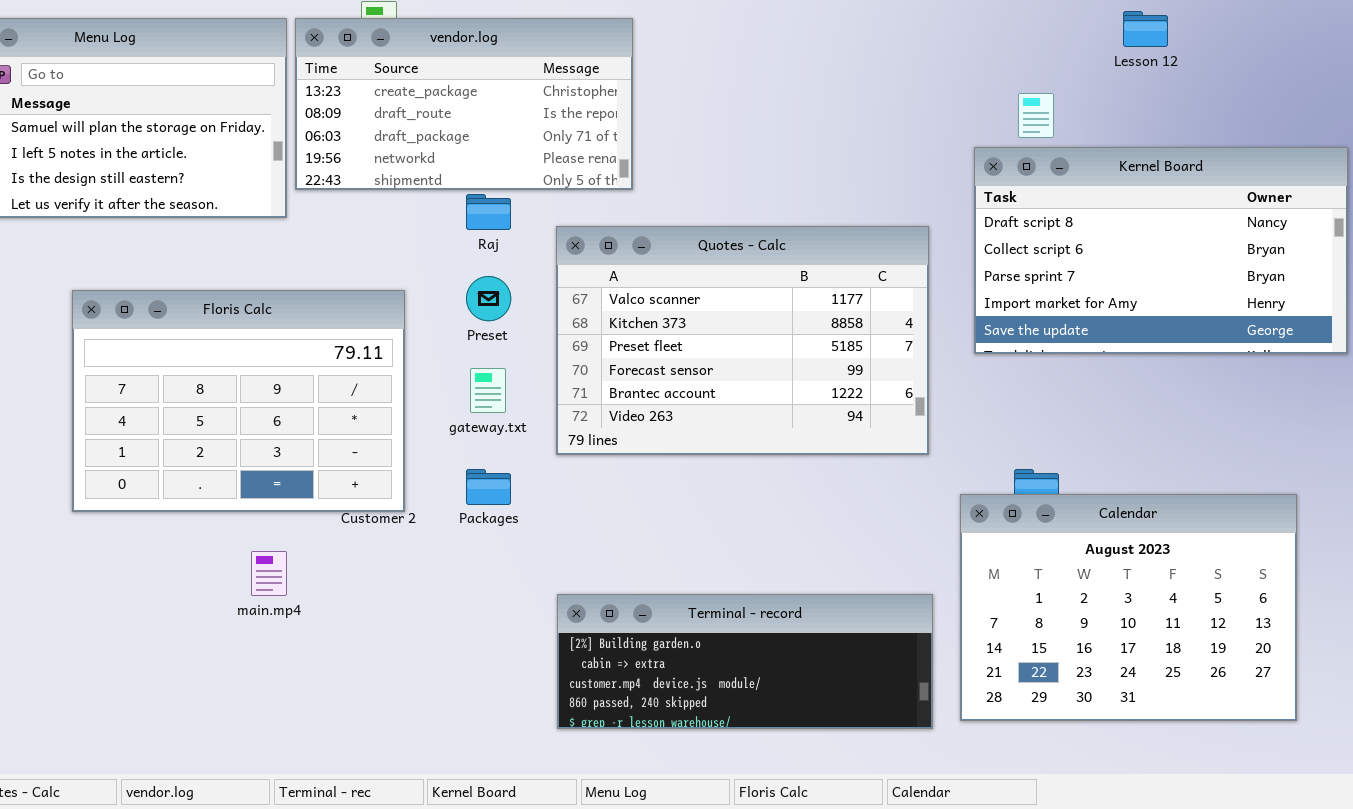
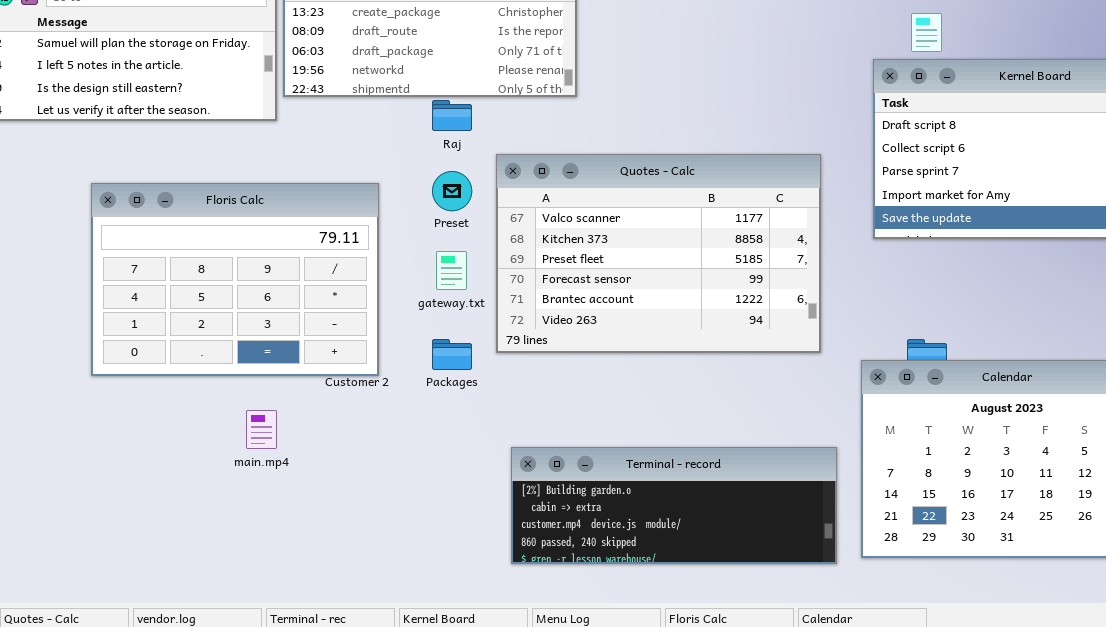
Quotes - Calc: [556,226,929,455] -> [496,154,821,353], moved

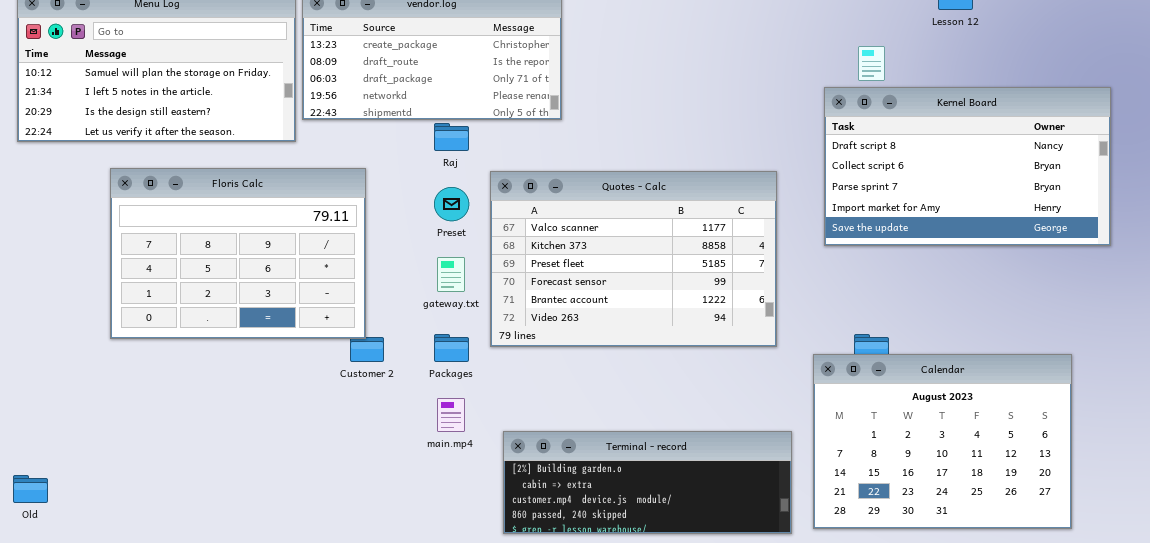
Floris Calc: [91,183,379,376] -> [110,168,366,339], moved
main.mp4: [246,410,277,449] -> [437,398,465,432], moved

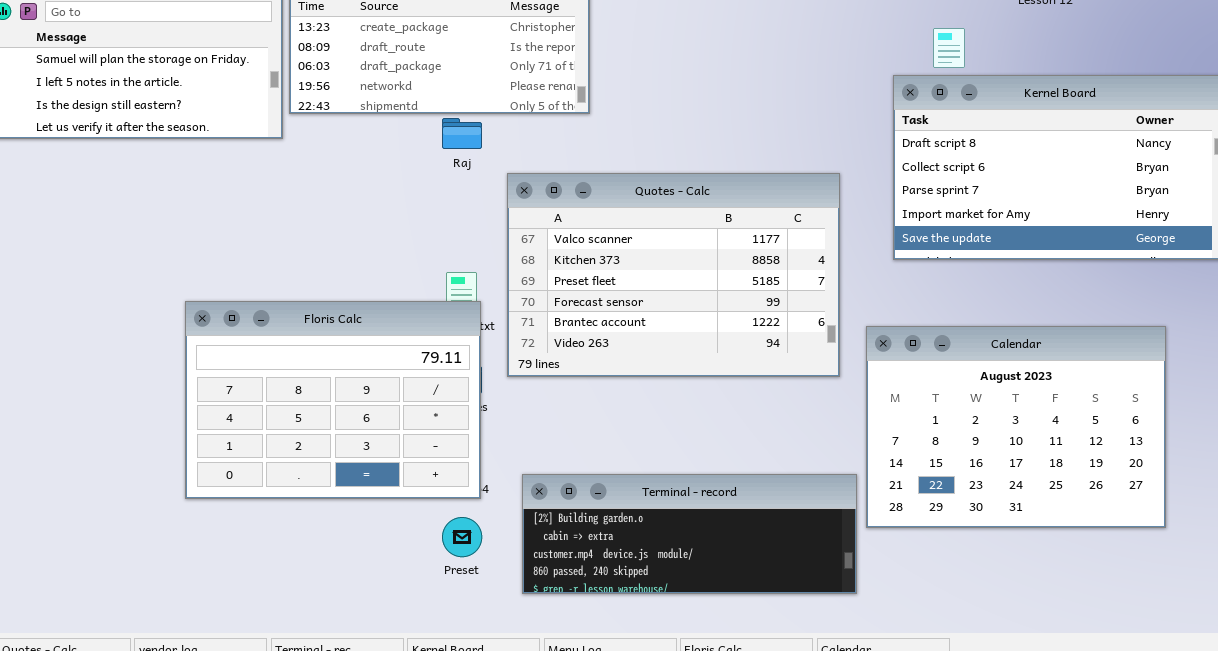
Floris Calc: [110,168,366,339] -> [185,301,481,499], moved
Preset: [434,187,469,221] -> [442,517,482,557], moved
Calendar: [813,354,1072,529] -> [866,326,1166,528], moved

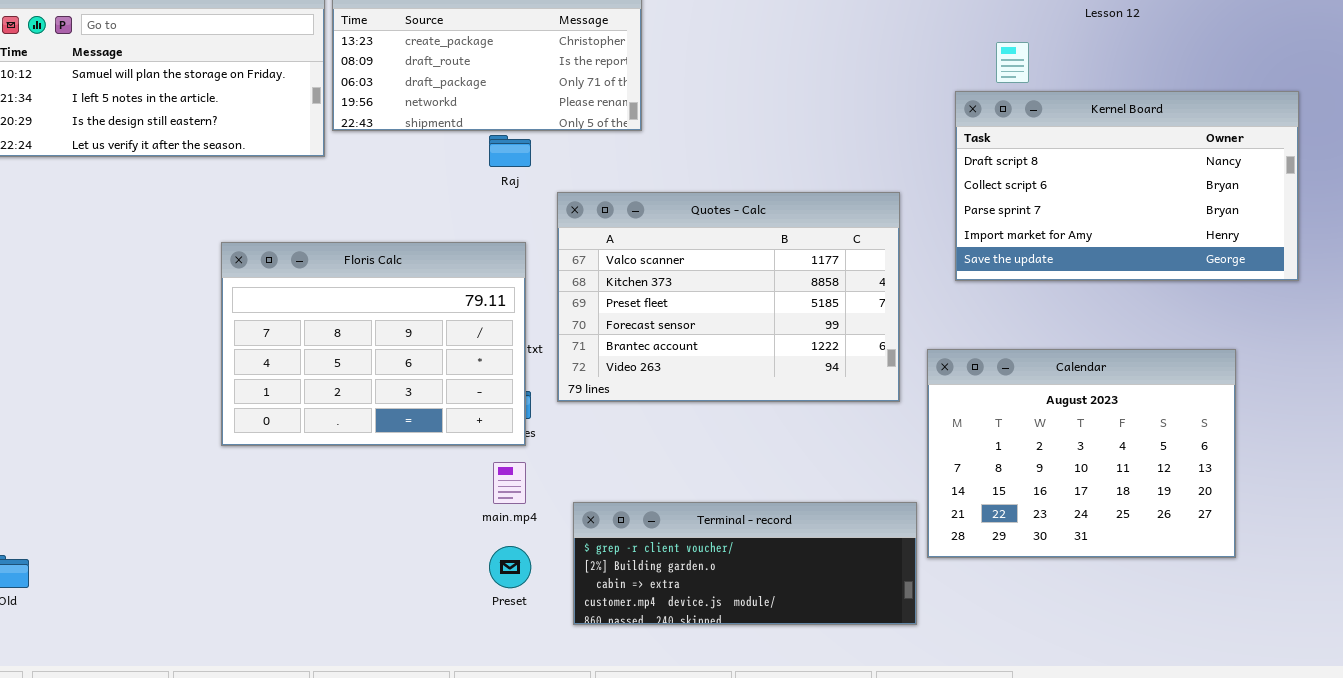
Floris Calc: [185,301,481,499] -> [221,242,526,446], moved
Terminal - record: [522,474,857,594] -> [573,502,917,625], scrolled up 1 row

